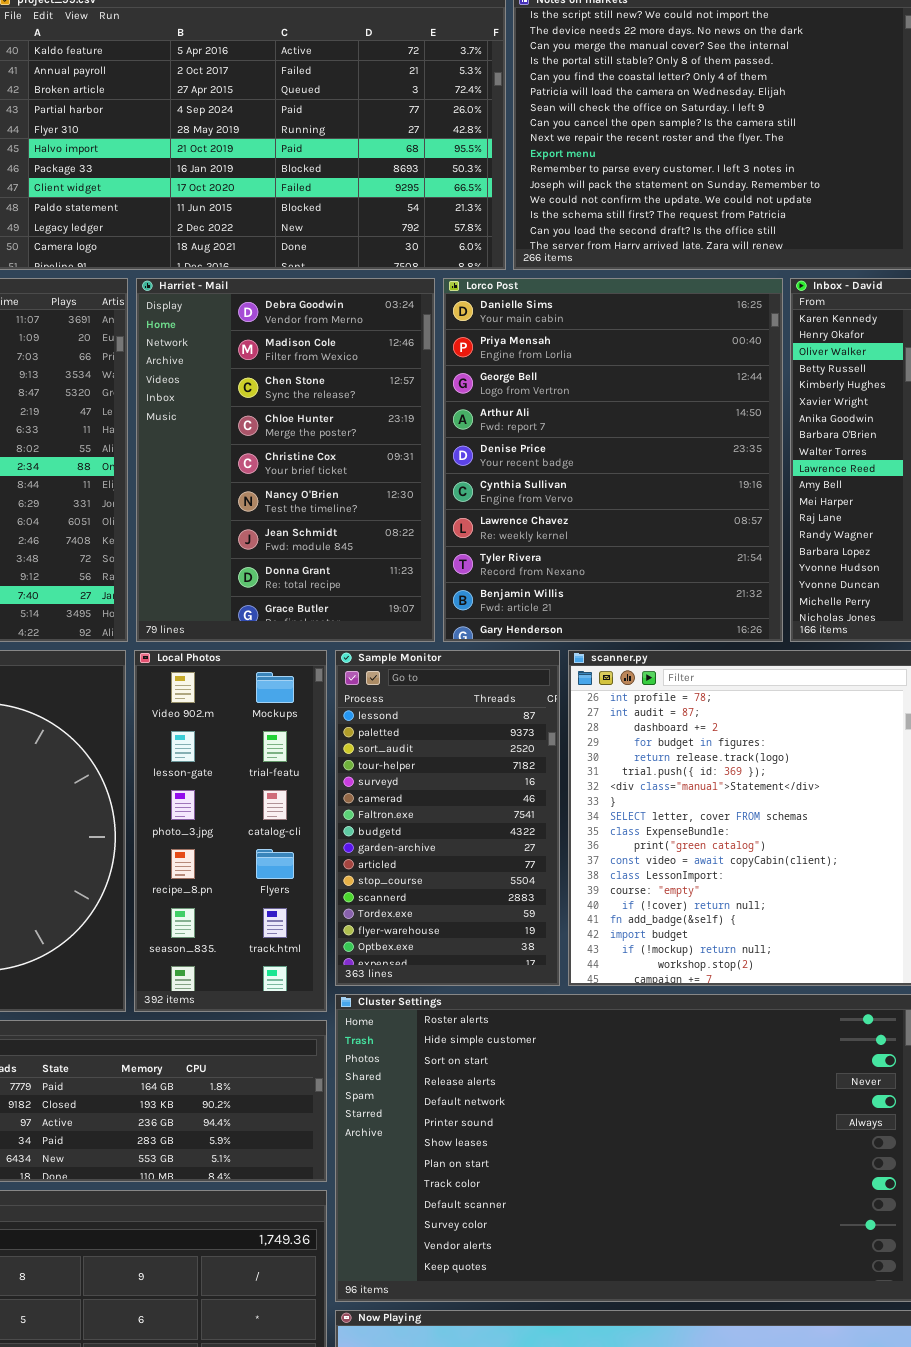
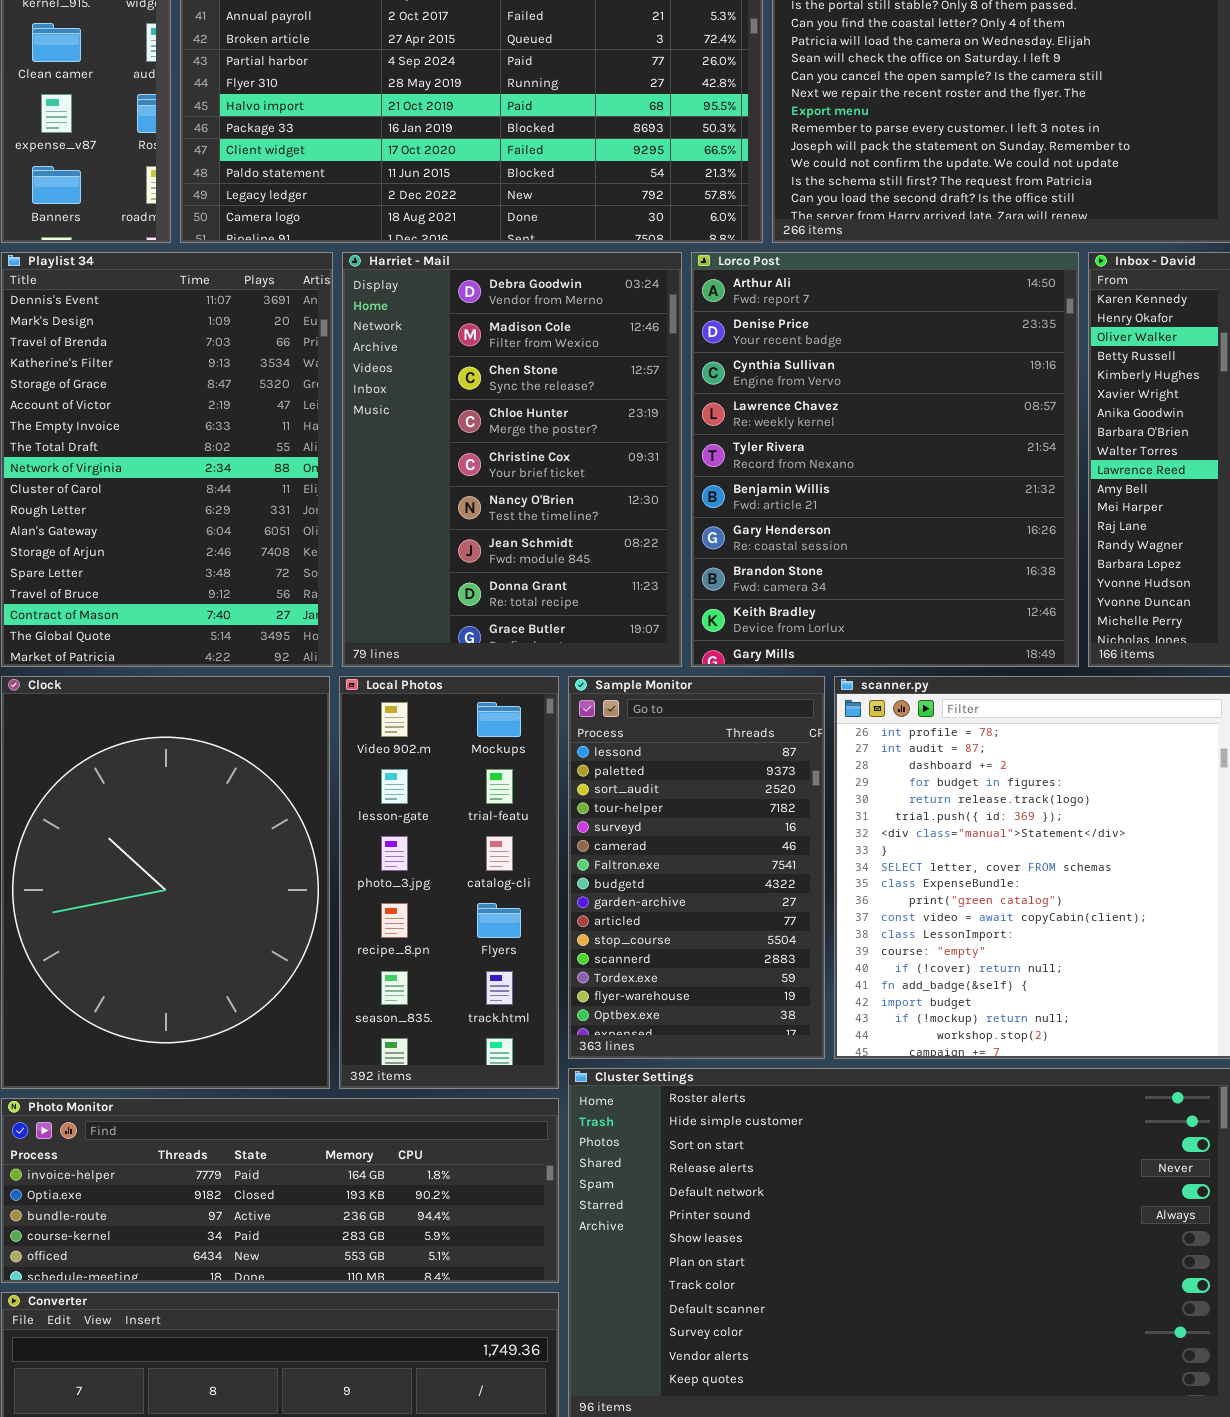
Lorco Post: [443,278,783,642] -> [691,252,1079,667], scrolled down 3 rows

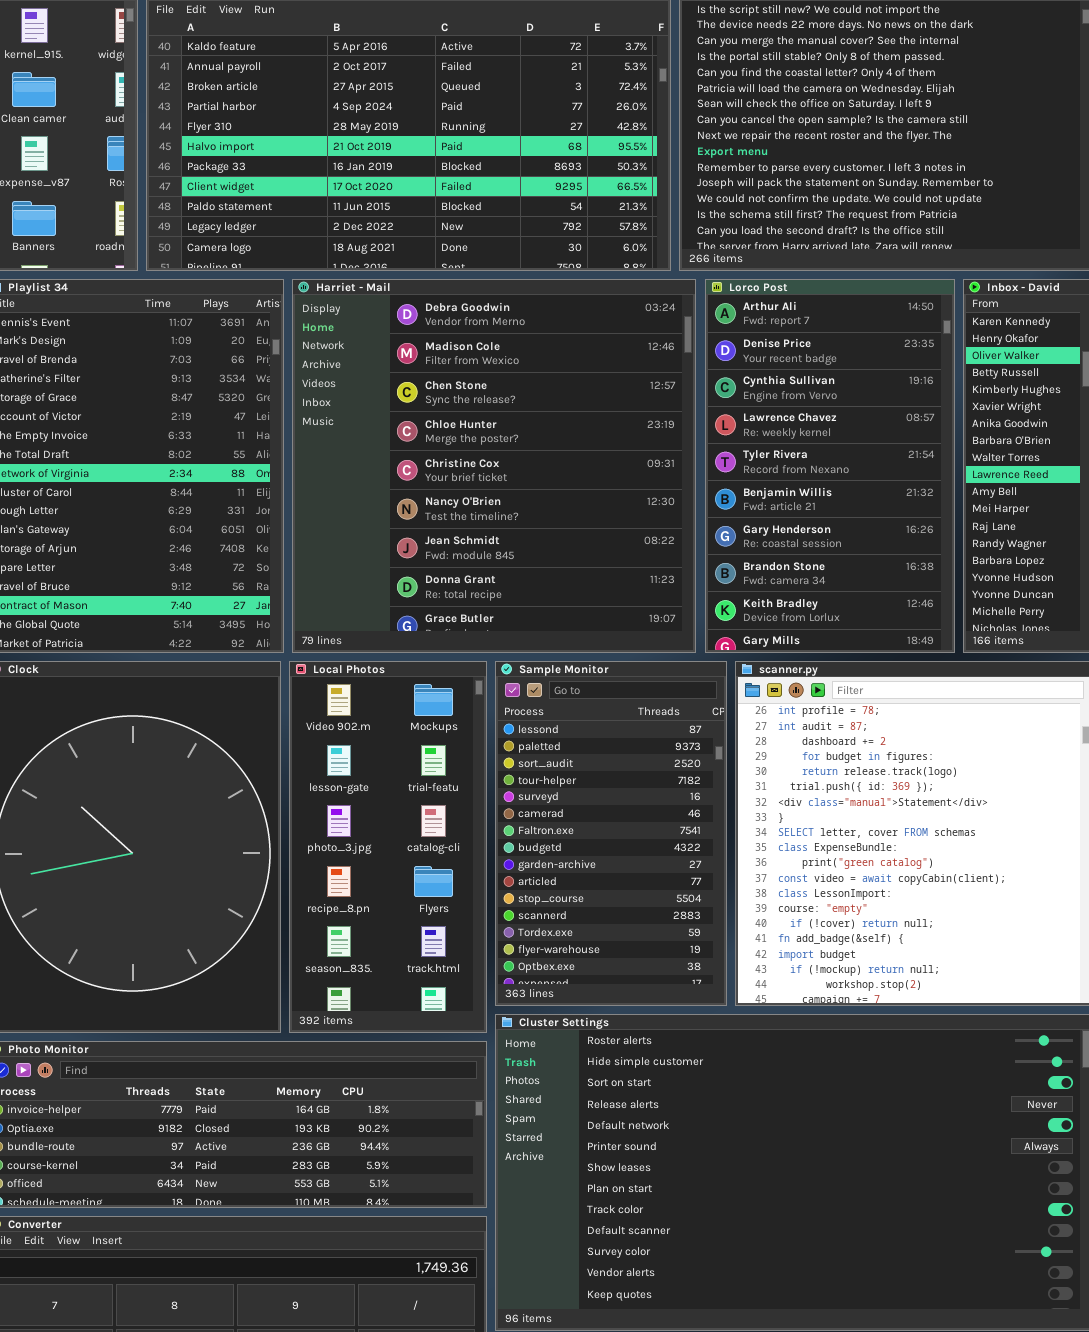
Harriet - Mail: [342,252,682,667] -> [292,279,696,653], resized
Lorco Post: [691,252,1079,667] -> [705,279,955,653], resized

